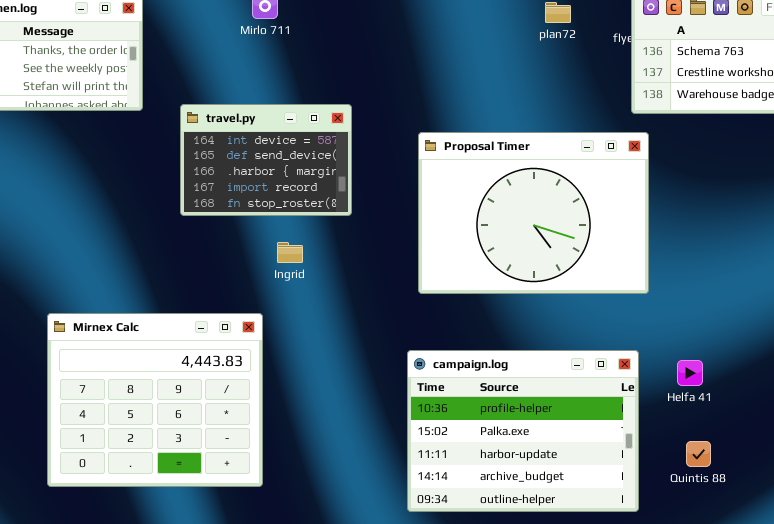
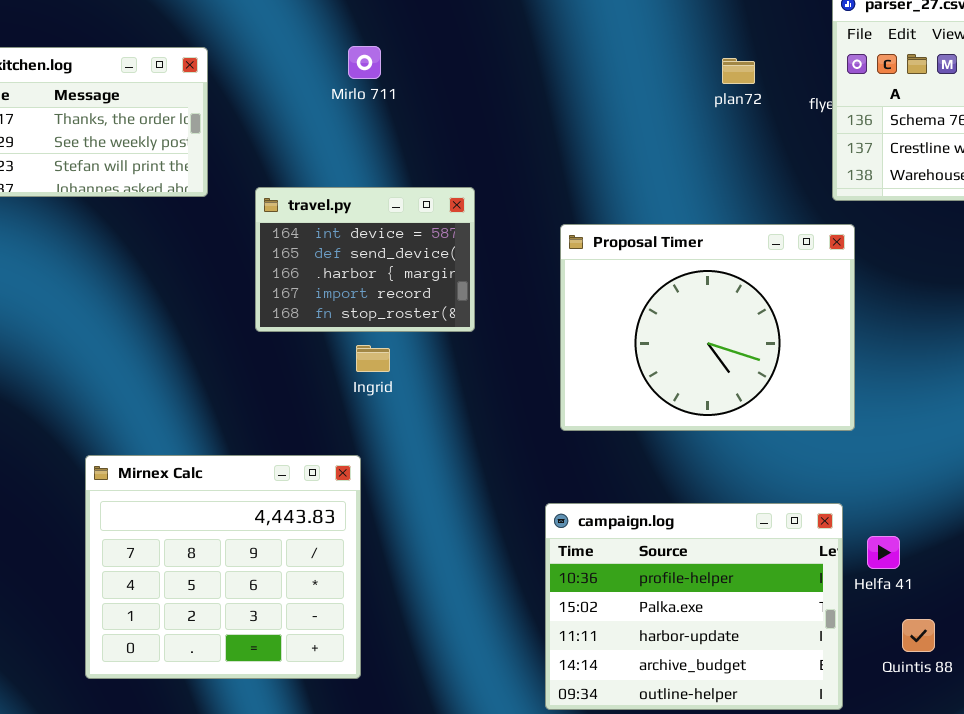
Ingrid: [277,242,303,263] -> [356,345,390,372], moved
Helfa 41: [677,360,703,386] -> [867,536,900,569], moved

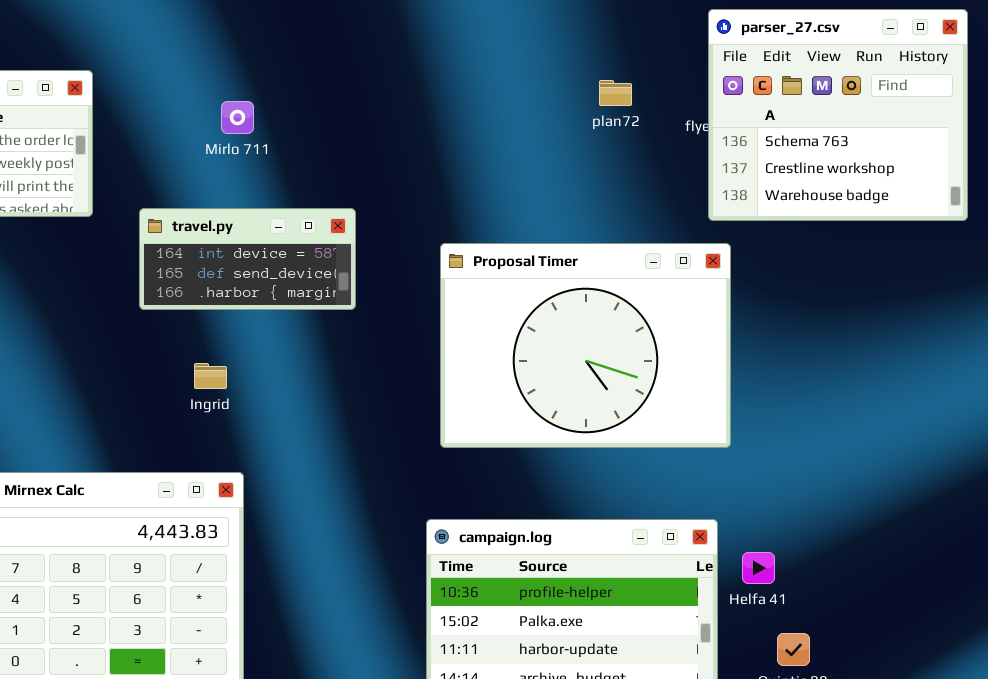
Mirlo 711: [348,46,381,79] -> [221,101,254,134], moved
travel.py: [255,187,475,332] -> [139,208,356,310], resized
Ingrid: [356,345,390,372] -> [194,363,227,389], moved

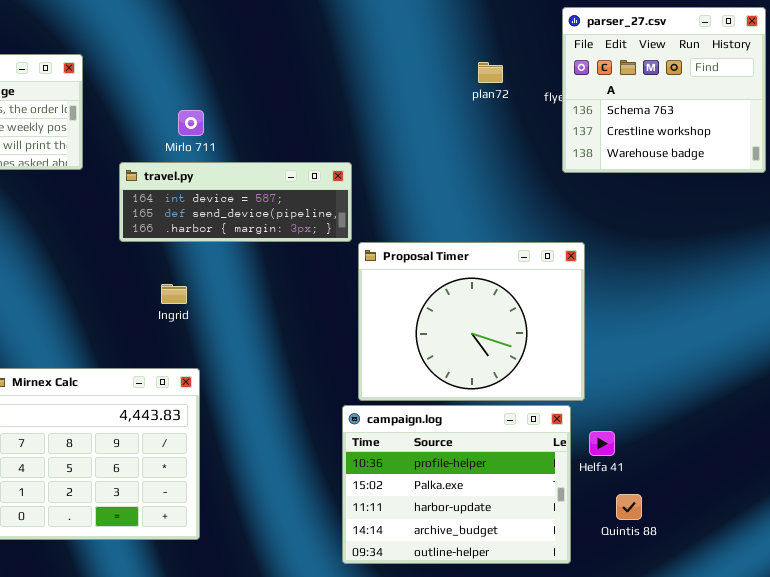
Mirlo 711: [221,101,254,134] -> [178,110,204,136], moved
travel.py: [139,208,356,310] -> [119,162,352,242], resized
Proposal Timer: [440,243,731,448] -> [358,242,585,401], moved

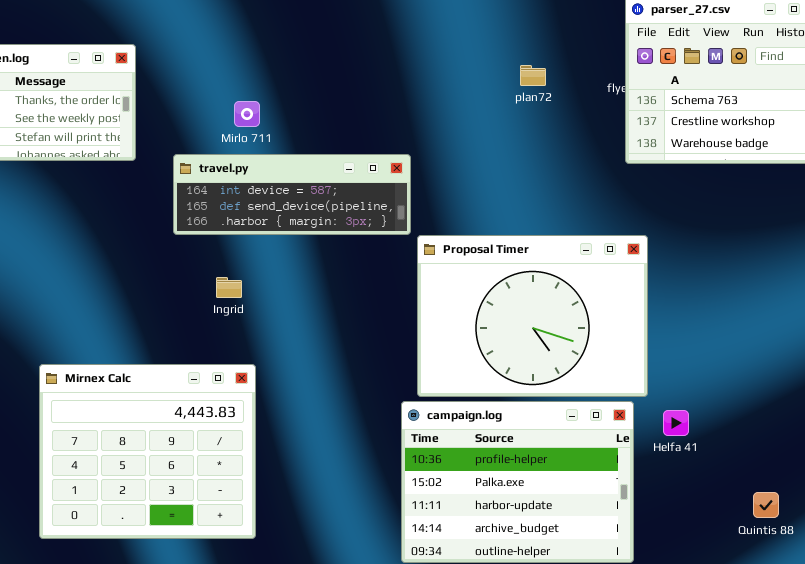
plan72: [478,62,503,83] -> [520,65,546,86], moved
Helfa 41: [589,431,615,456] -> [663,410,689,436], moved
Quintis 88: [616,494,642,520] -> [753,492,779,518], moved

